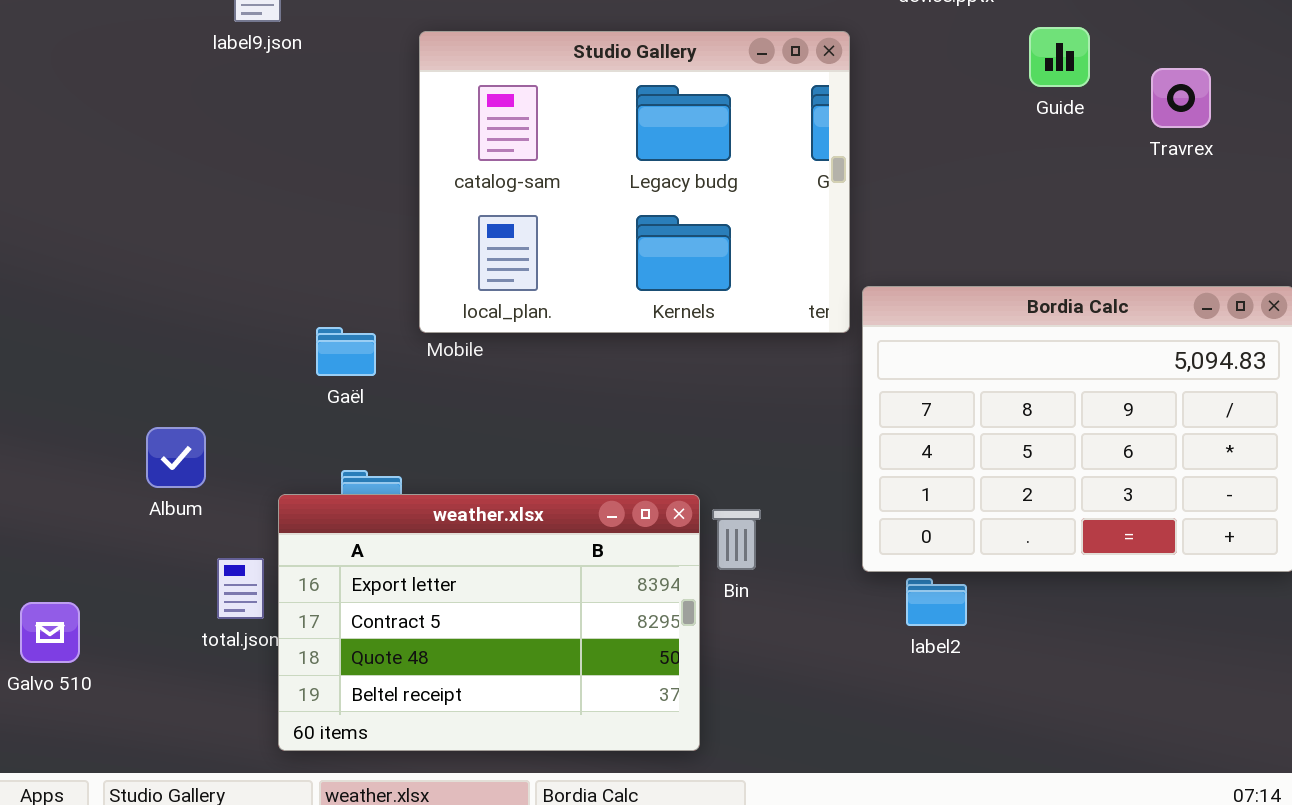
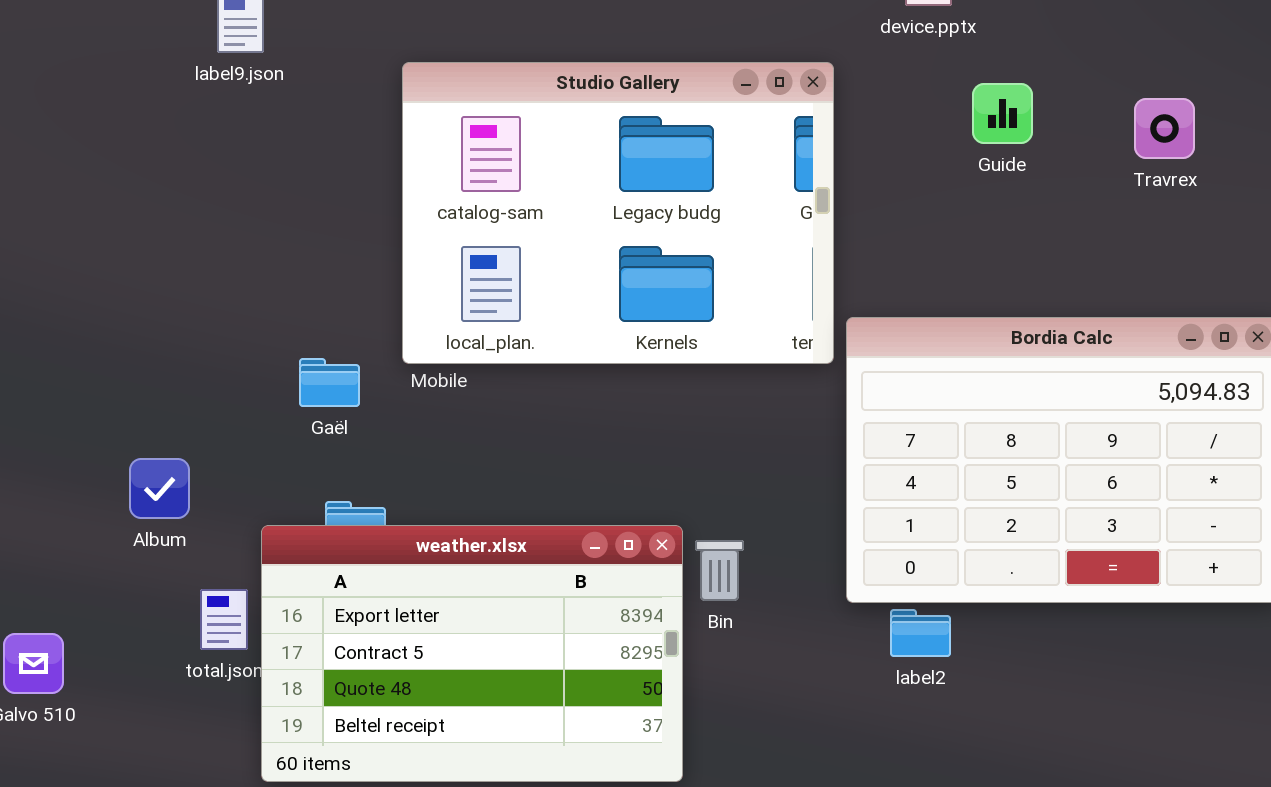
Guide: [1029,27,1090,87] -> [972,83,1033,144], moved

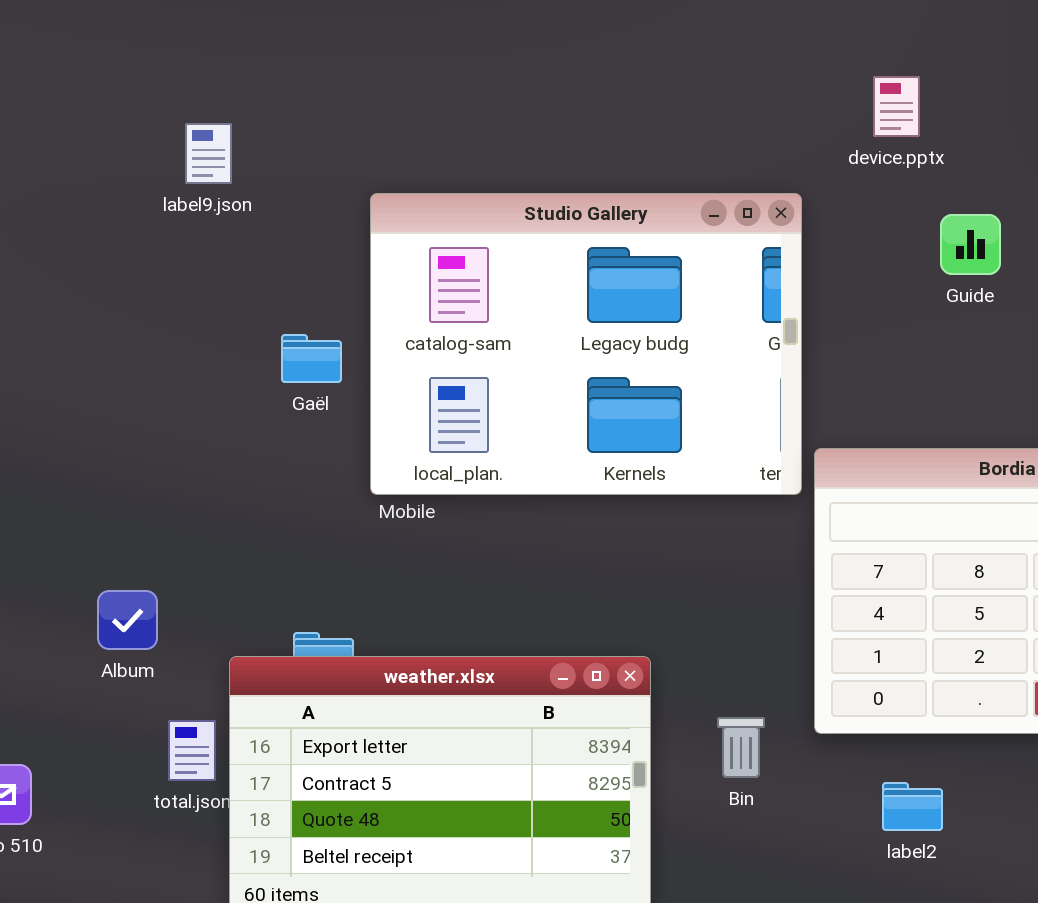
Gaël: [299,358,360,407] -> [281,334,342,383], moved
Bin: [695,540,744,601] -> [717,717,765,778], moved
label2: [890,609,951,657] -> [882,782,943,831], moved

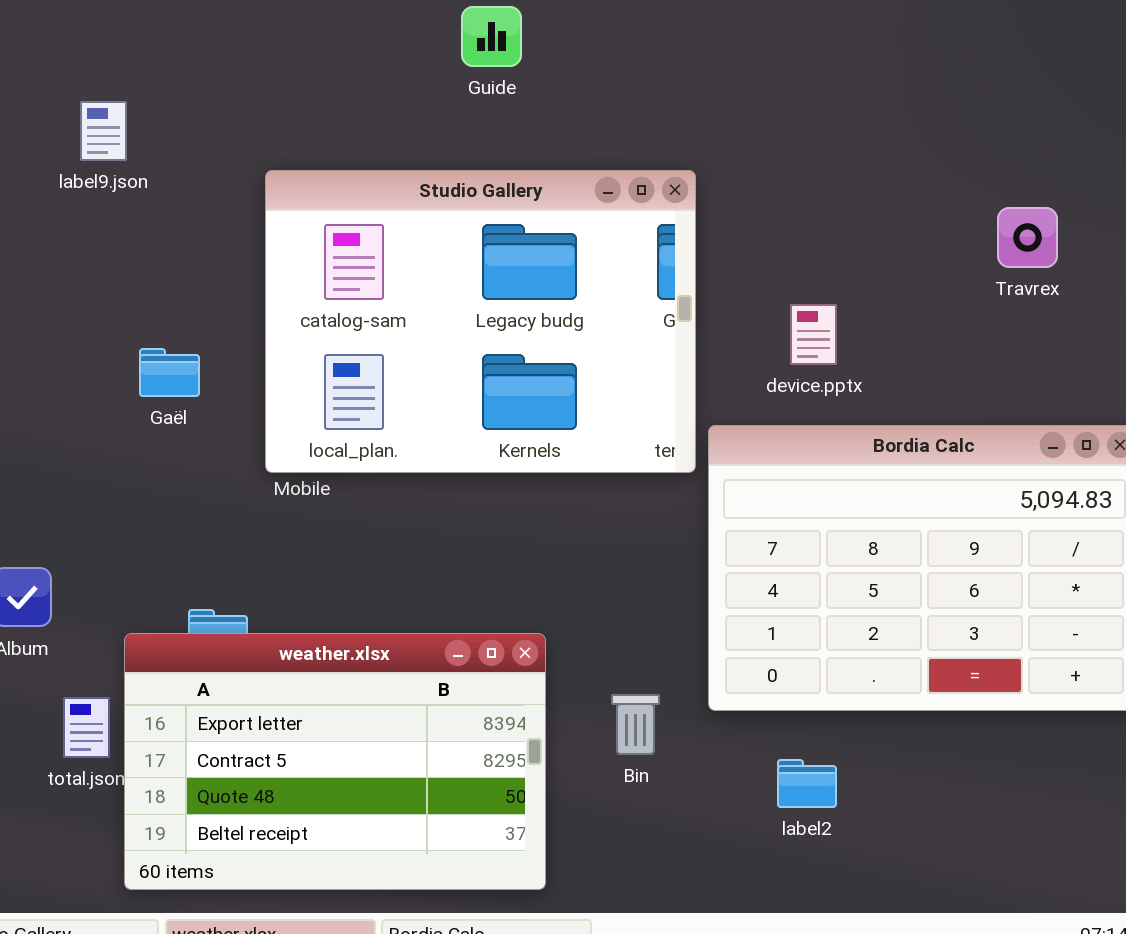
device.pptx: [873,76,920,137] -> [790,304,837,365], moved
Guide: [940,214,1001,275] -> [461,6,522,67], moved
Gaël: [281,334,342,383] -> [139,348,200,397], moved

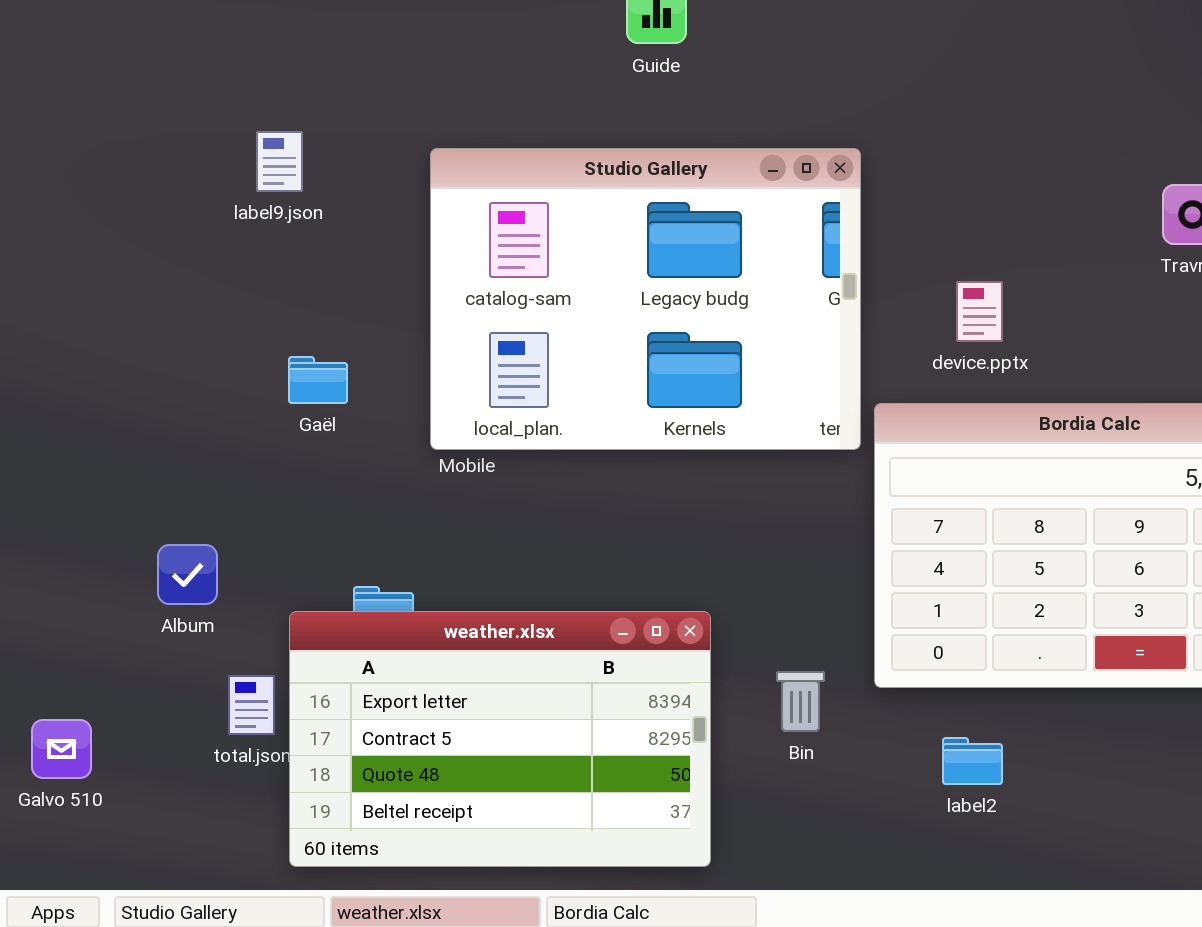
label9.json: [80,101,127,161] -> [256,131,303,192], moved
Gaël: [139,348,200,397] -> [288,356,348,404], moved

